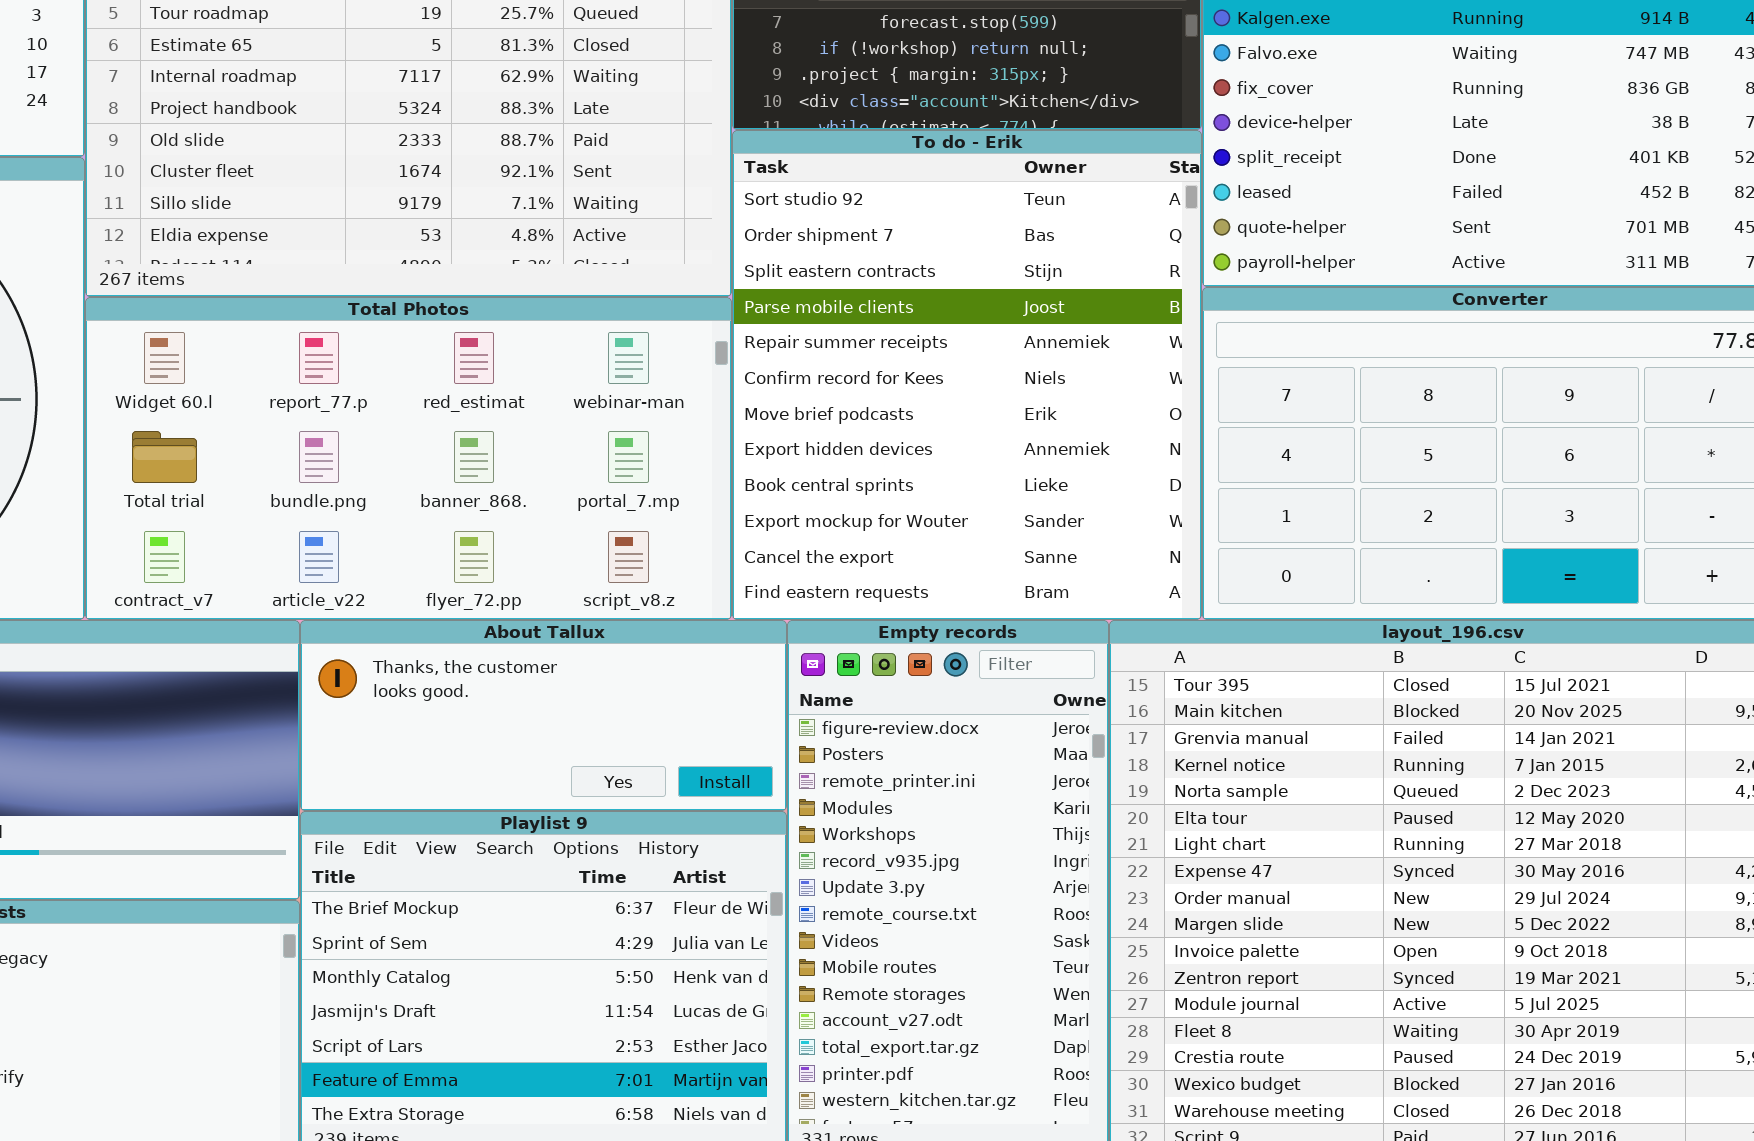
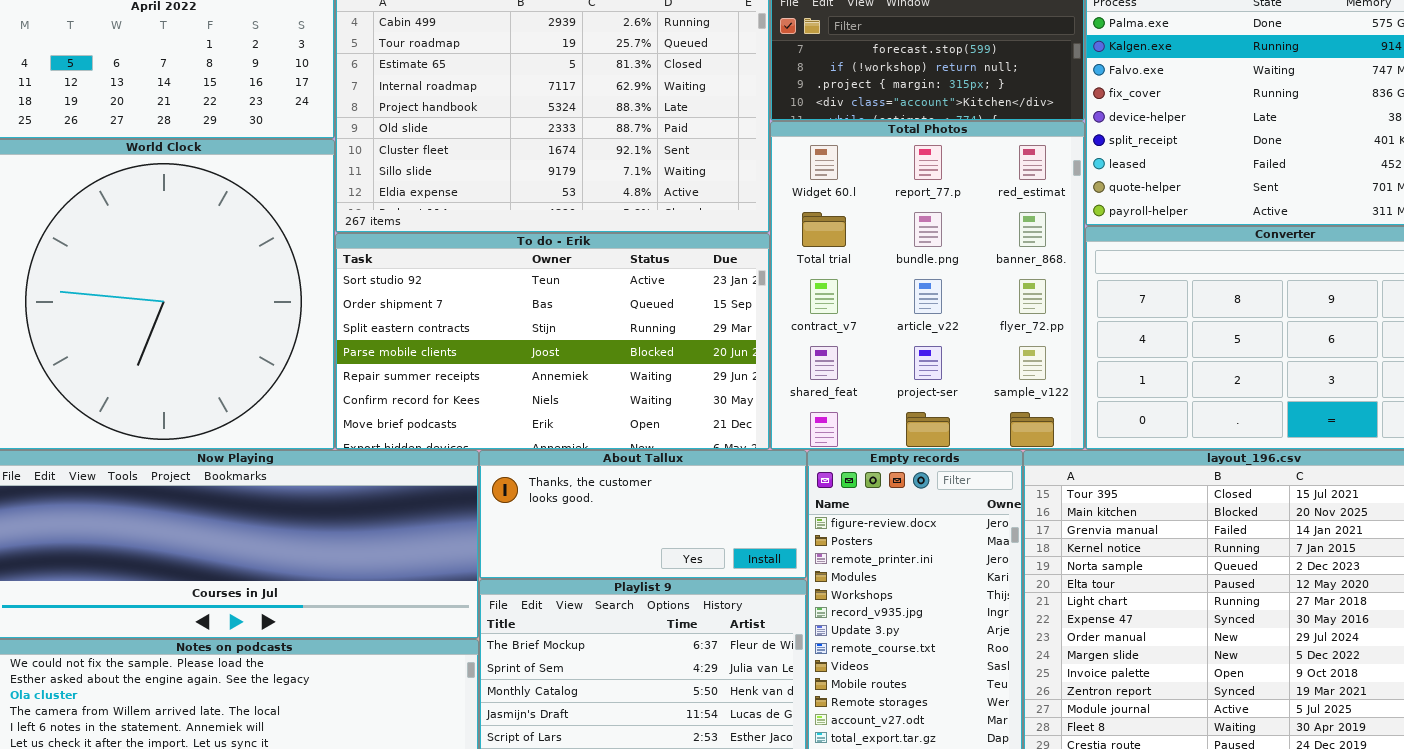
To do - Erik: [732,130,1202,620] -> [335,233,770,450], moved, resized
Total Photos: [85,297,732,620] -> [770,121,1085,450], moved, resized

